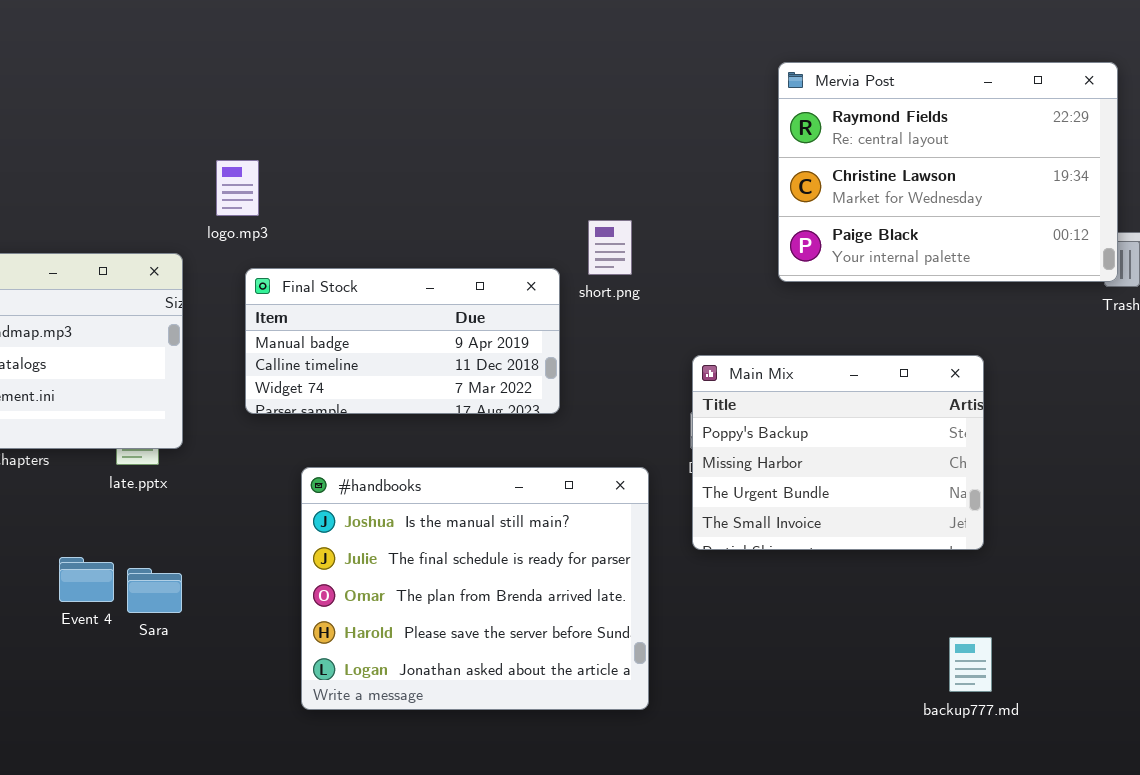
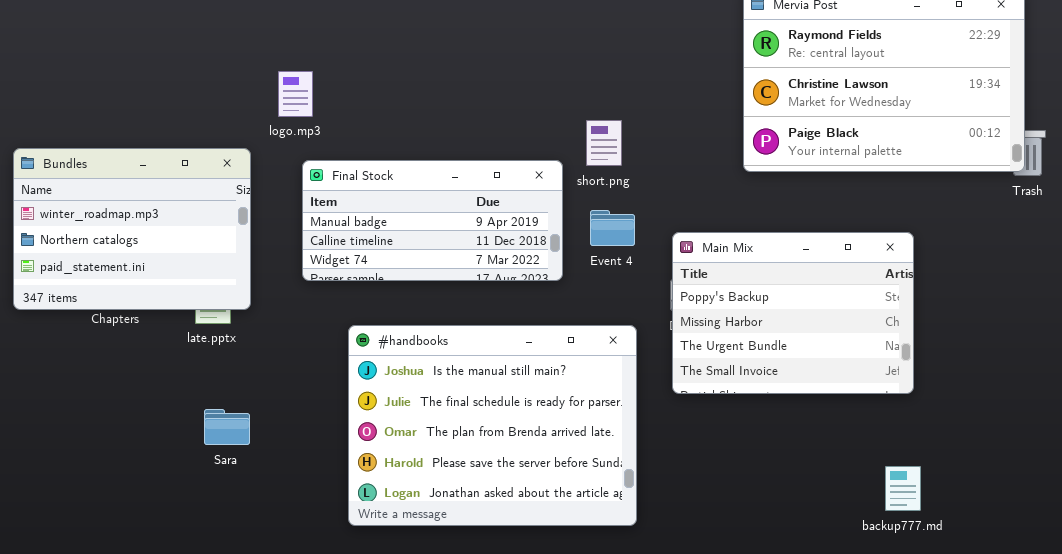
Event 4: [59,557,114,602] -> [590,210,635,246], moved

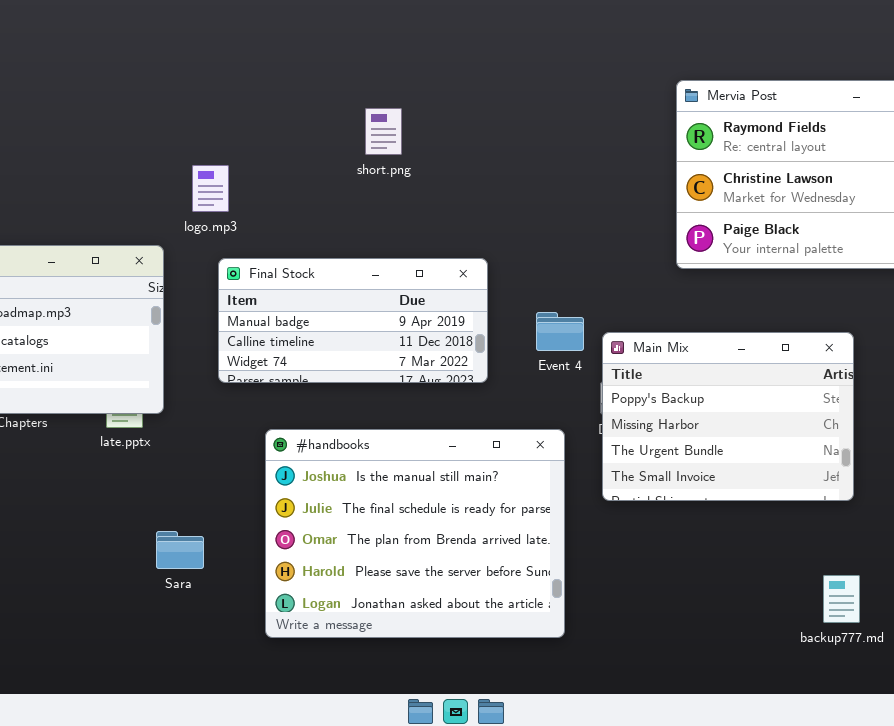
short.png: [586,120,622,166] -> [365,108,402,155], moved
Event 4: [590,210,635,246] -> [536,312,584,351], moved
Sara: [204,409,250,445] -> [156,531,204,569], moved

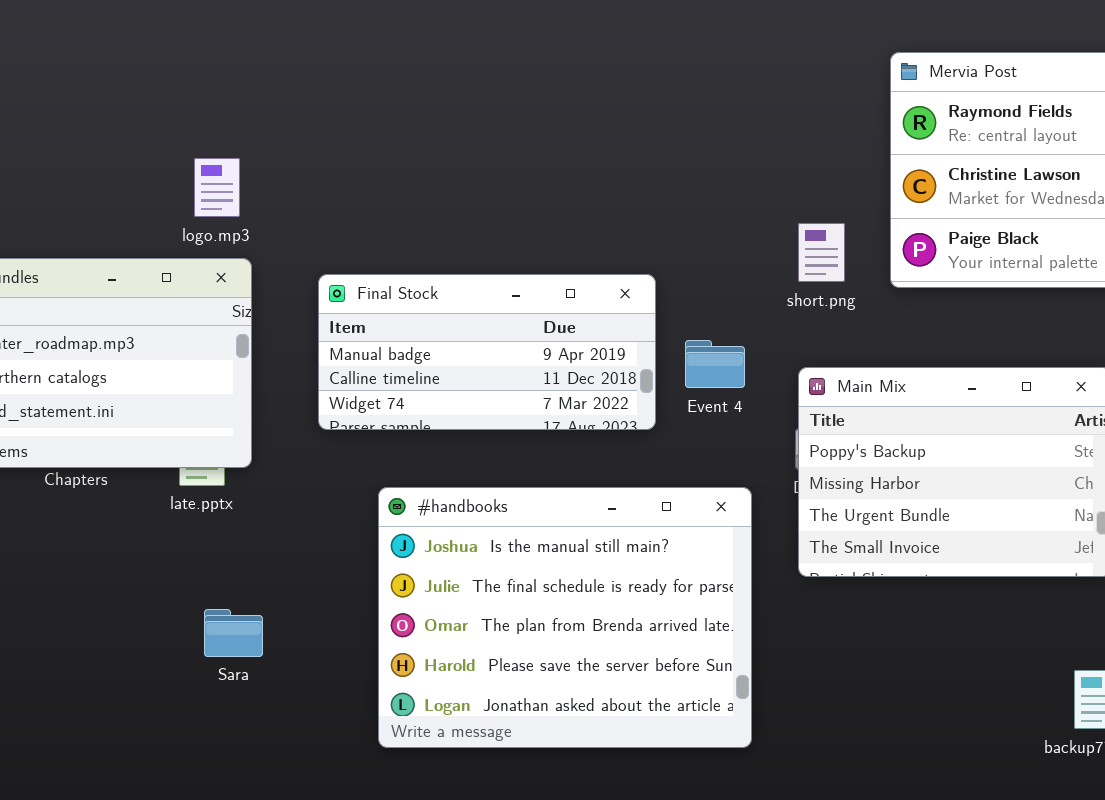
short.png: [365,108,402,155] -> [798,223,845,282], moved
logo.mp3: [192,165,229,212] -> [194,158,240,217], moved
Event 4: [536,312,584,351] -> [685,340,745,388], moved
Sara: [156,531,204,569] -> [204,609,263,657], moved

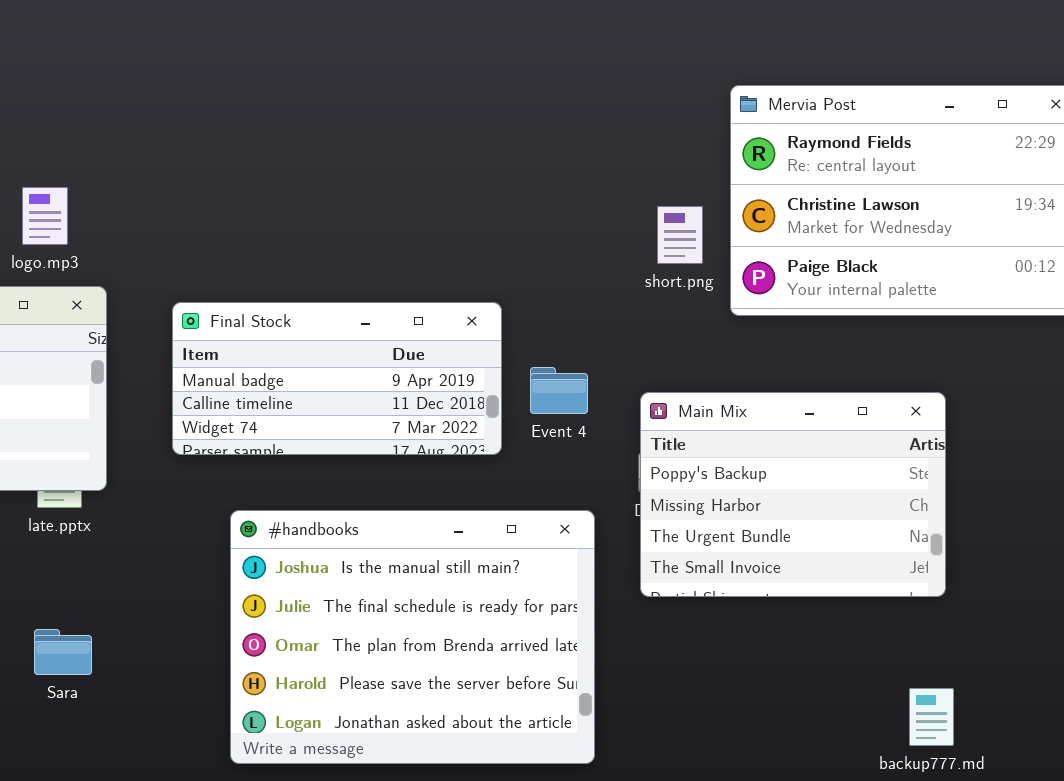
logo.mp3: [194,158,240,217] -> [22,187,68,245], moved
short.png: [798,223,845,282] -> [657,206,703,264], moved
Sara: [204,609,263,657] -> [34,629,92,675], moved

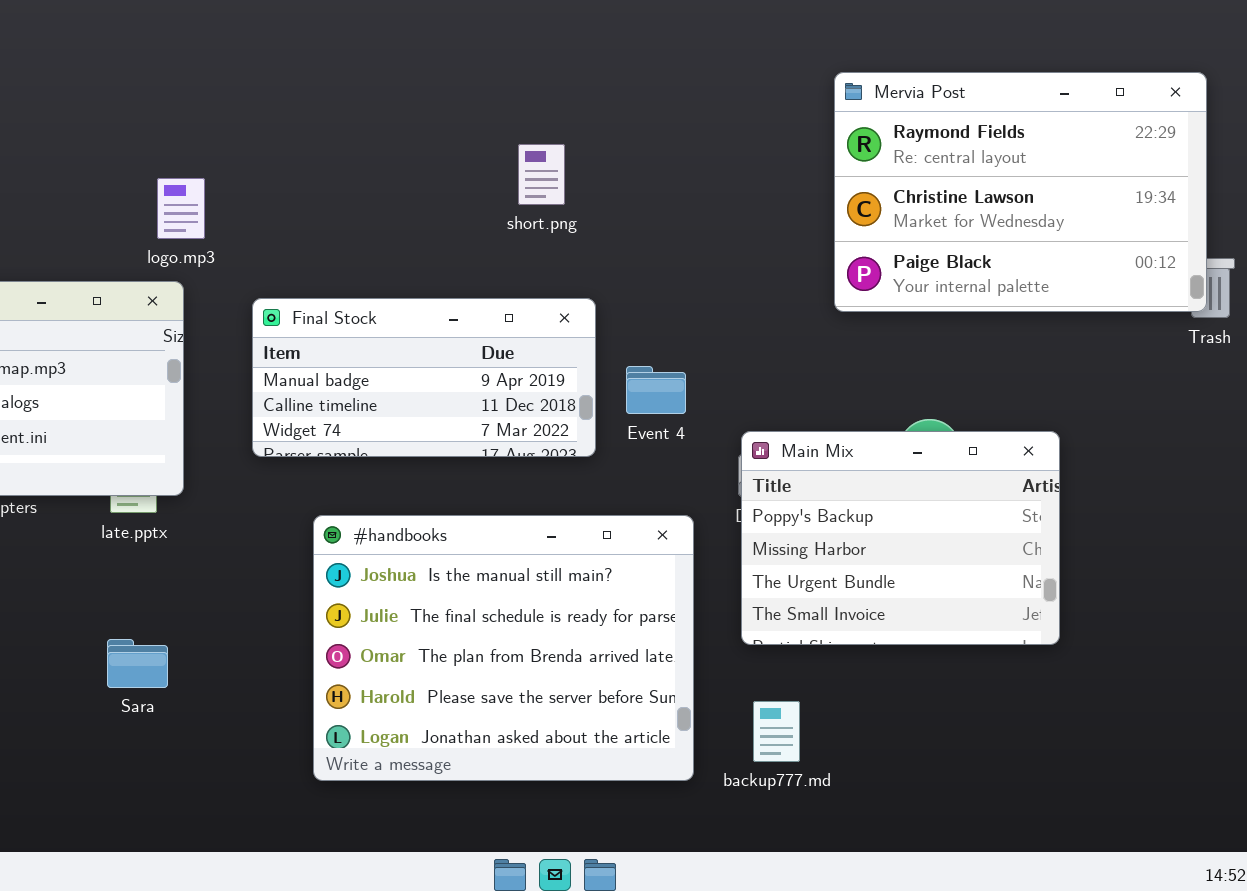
logo.mp3: [22,187,68,245] -> [157,178,205,239], moved
short.png: [657,206,703,264] -> [518,144,565,205], moved
Main Mix: [640,392,946,597] -> [741,431,1060,645], moved
backup777.md: [909,688,954,746] -> [753,701,800,762], moved

